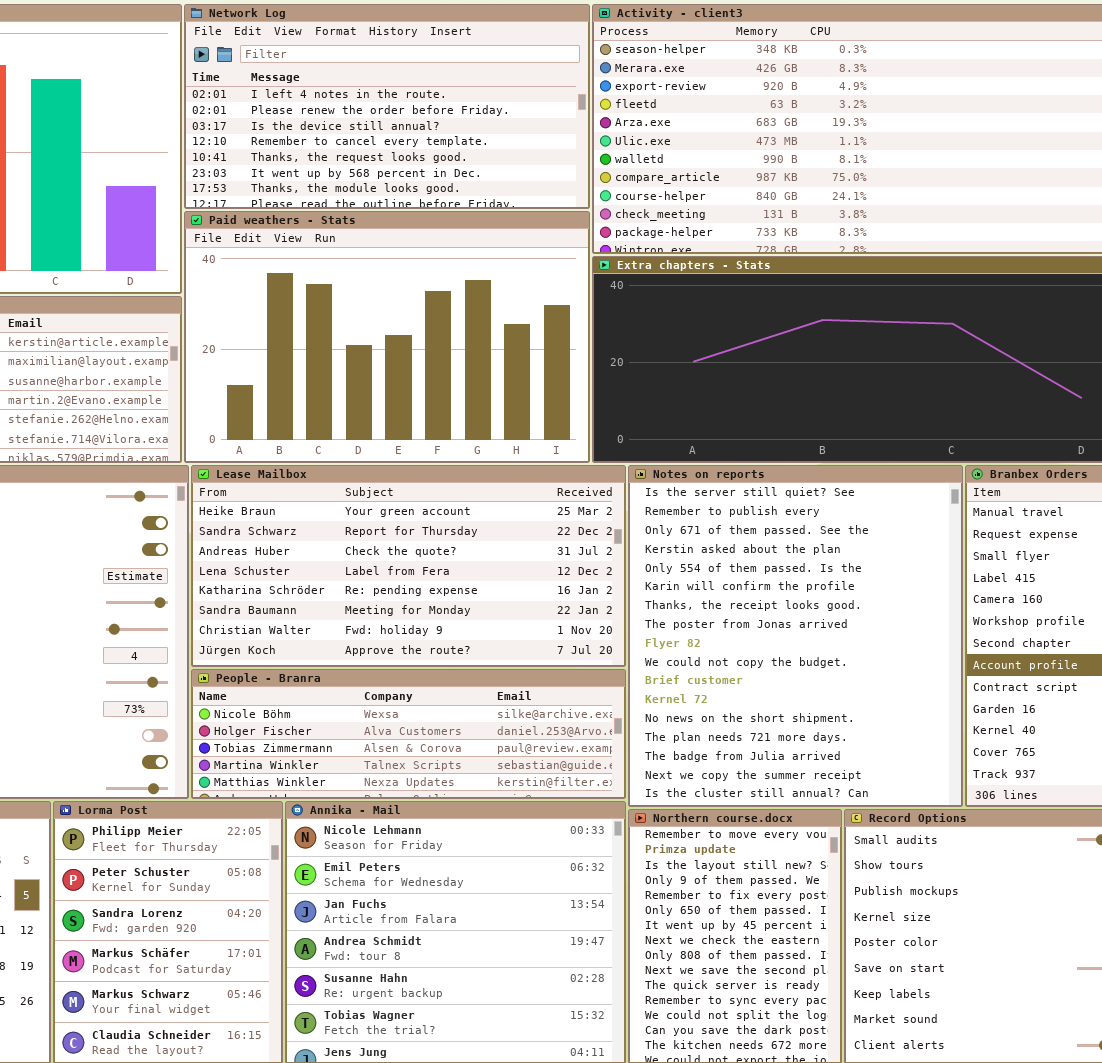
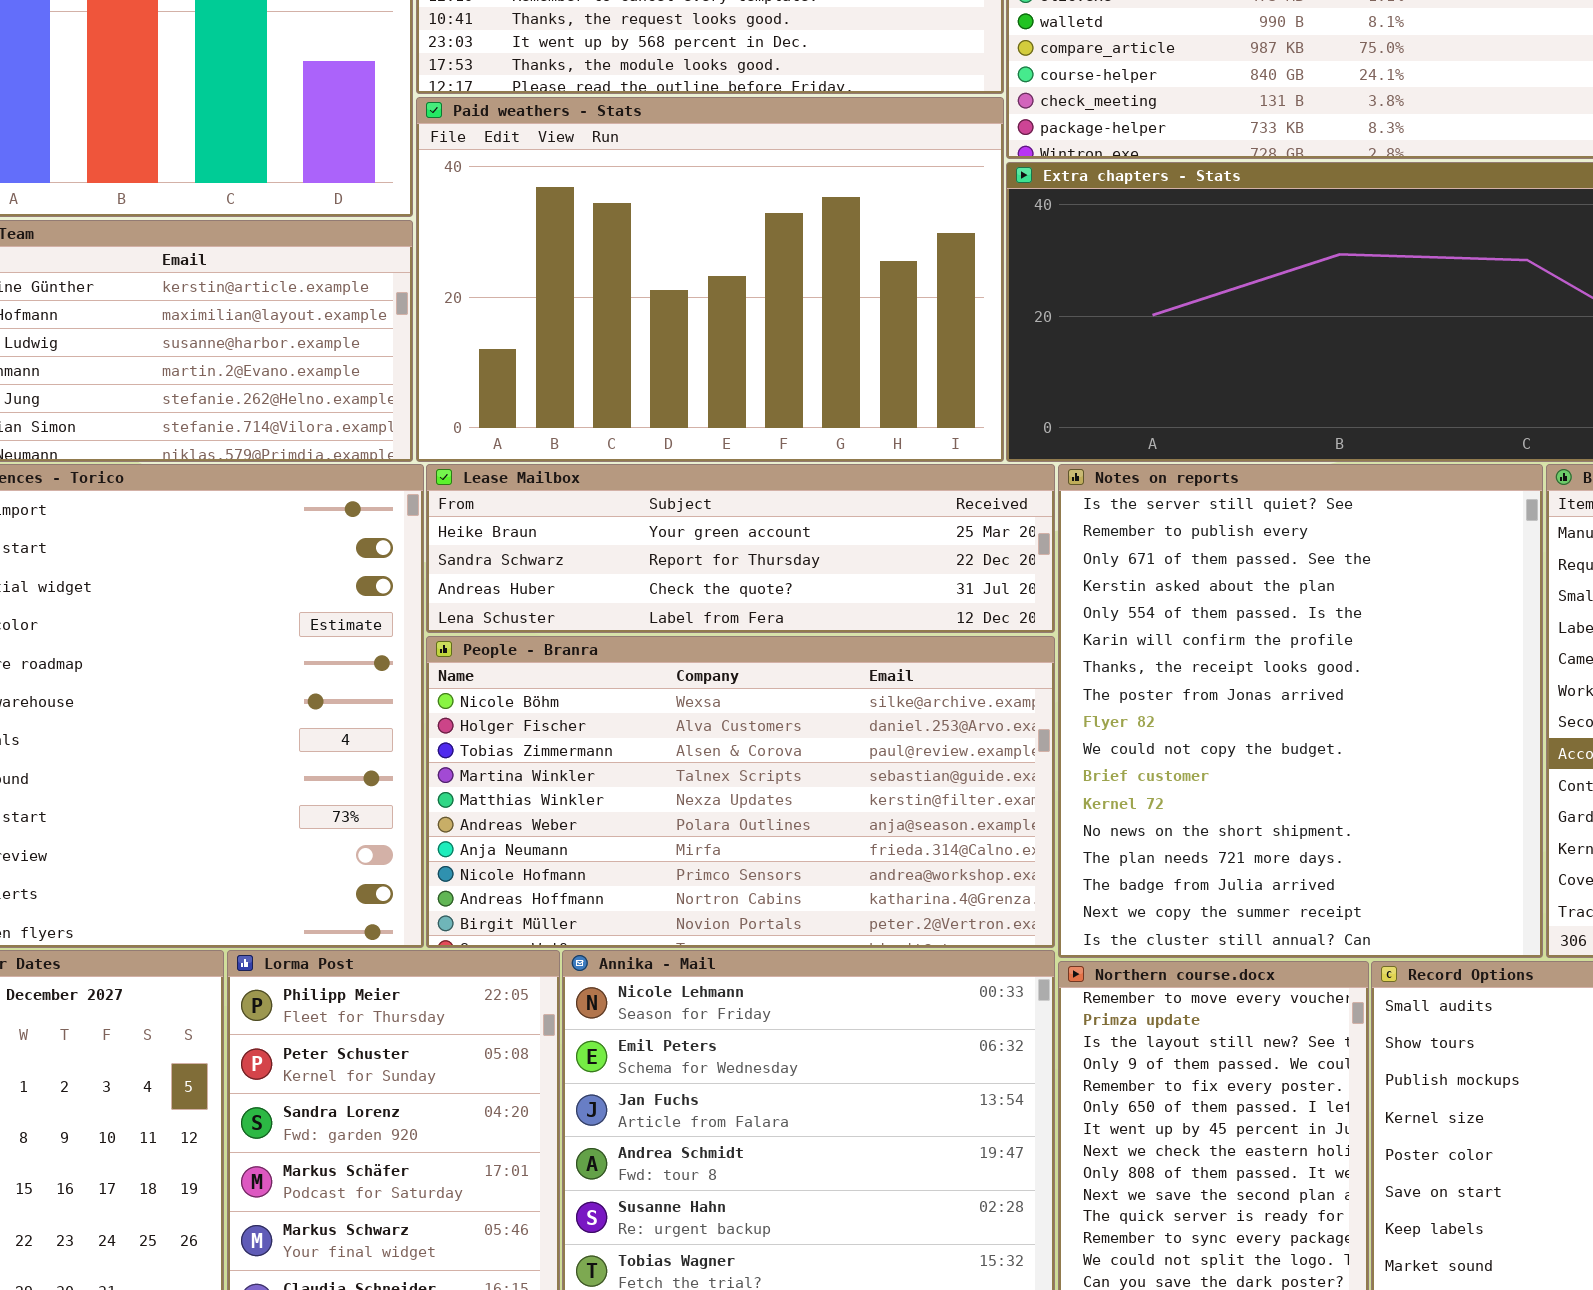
Lease Mailbox: [191,465,626,667] -> [426,464,1055,633], resized
People - Branra: [191,669,626,799] -> [426,636,1055,948], resized

